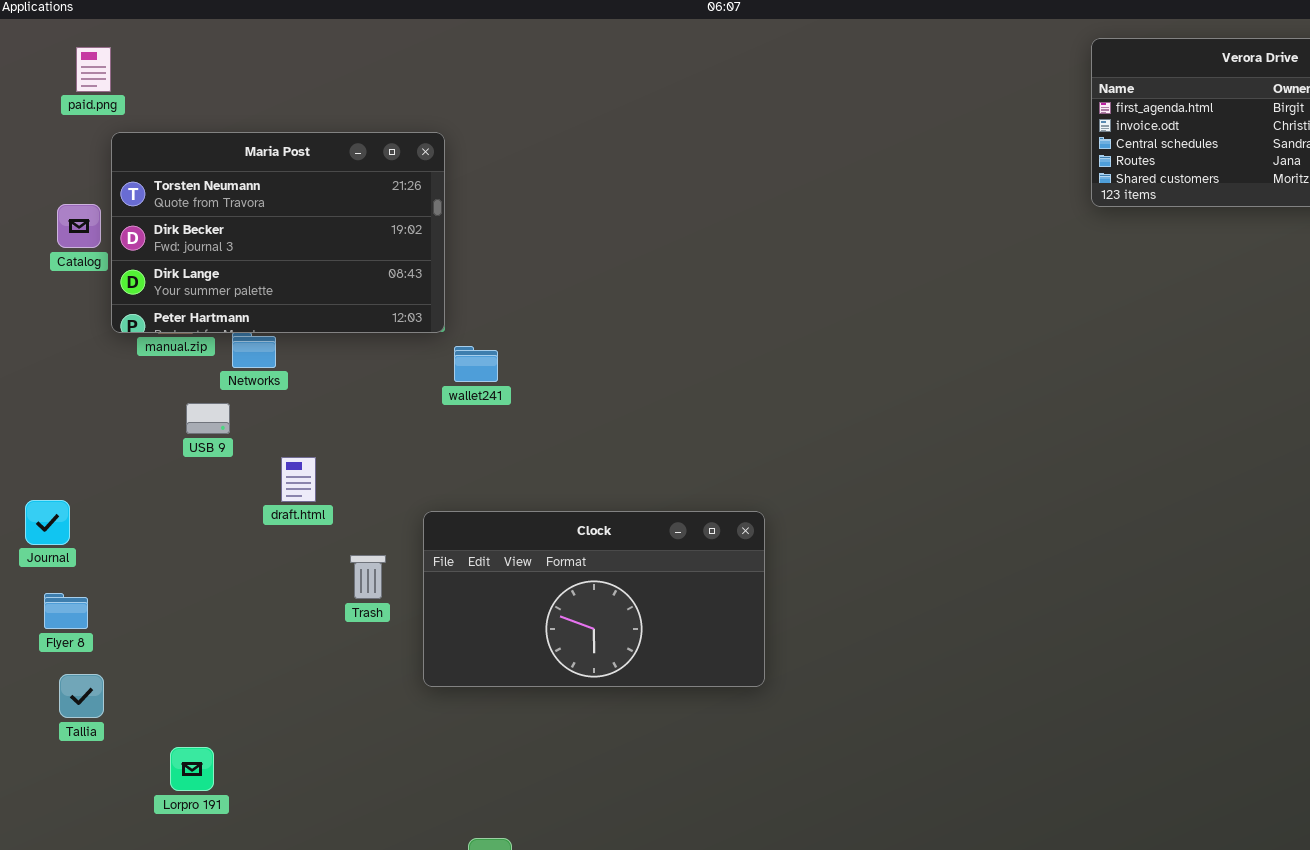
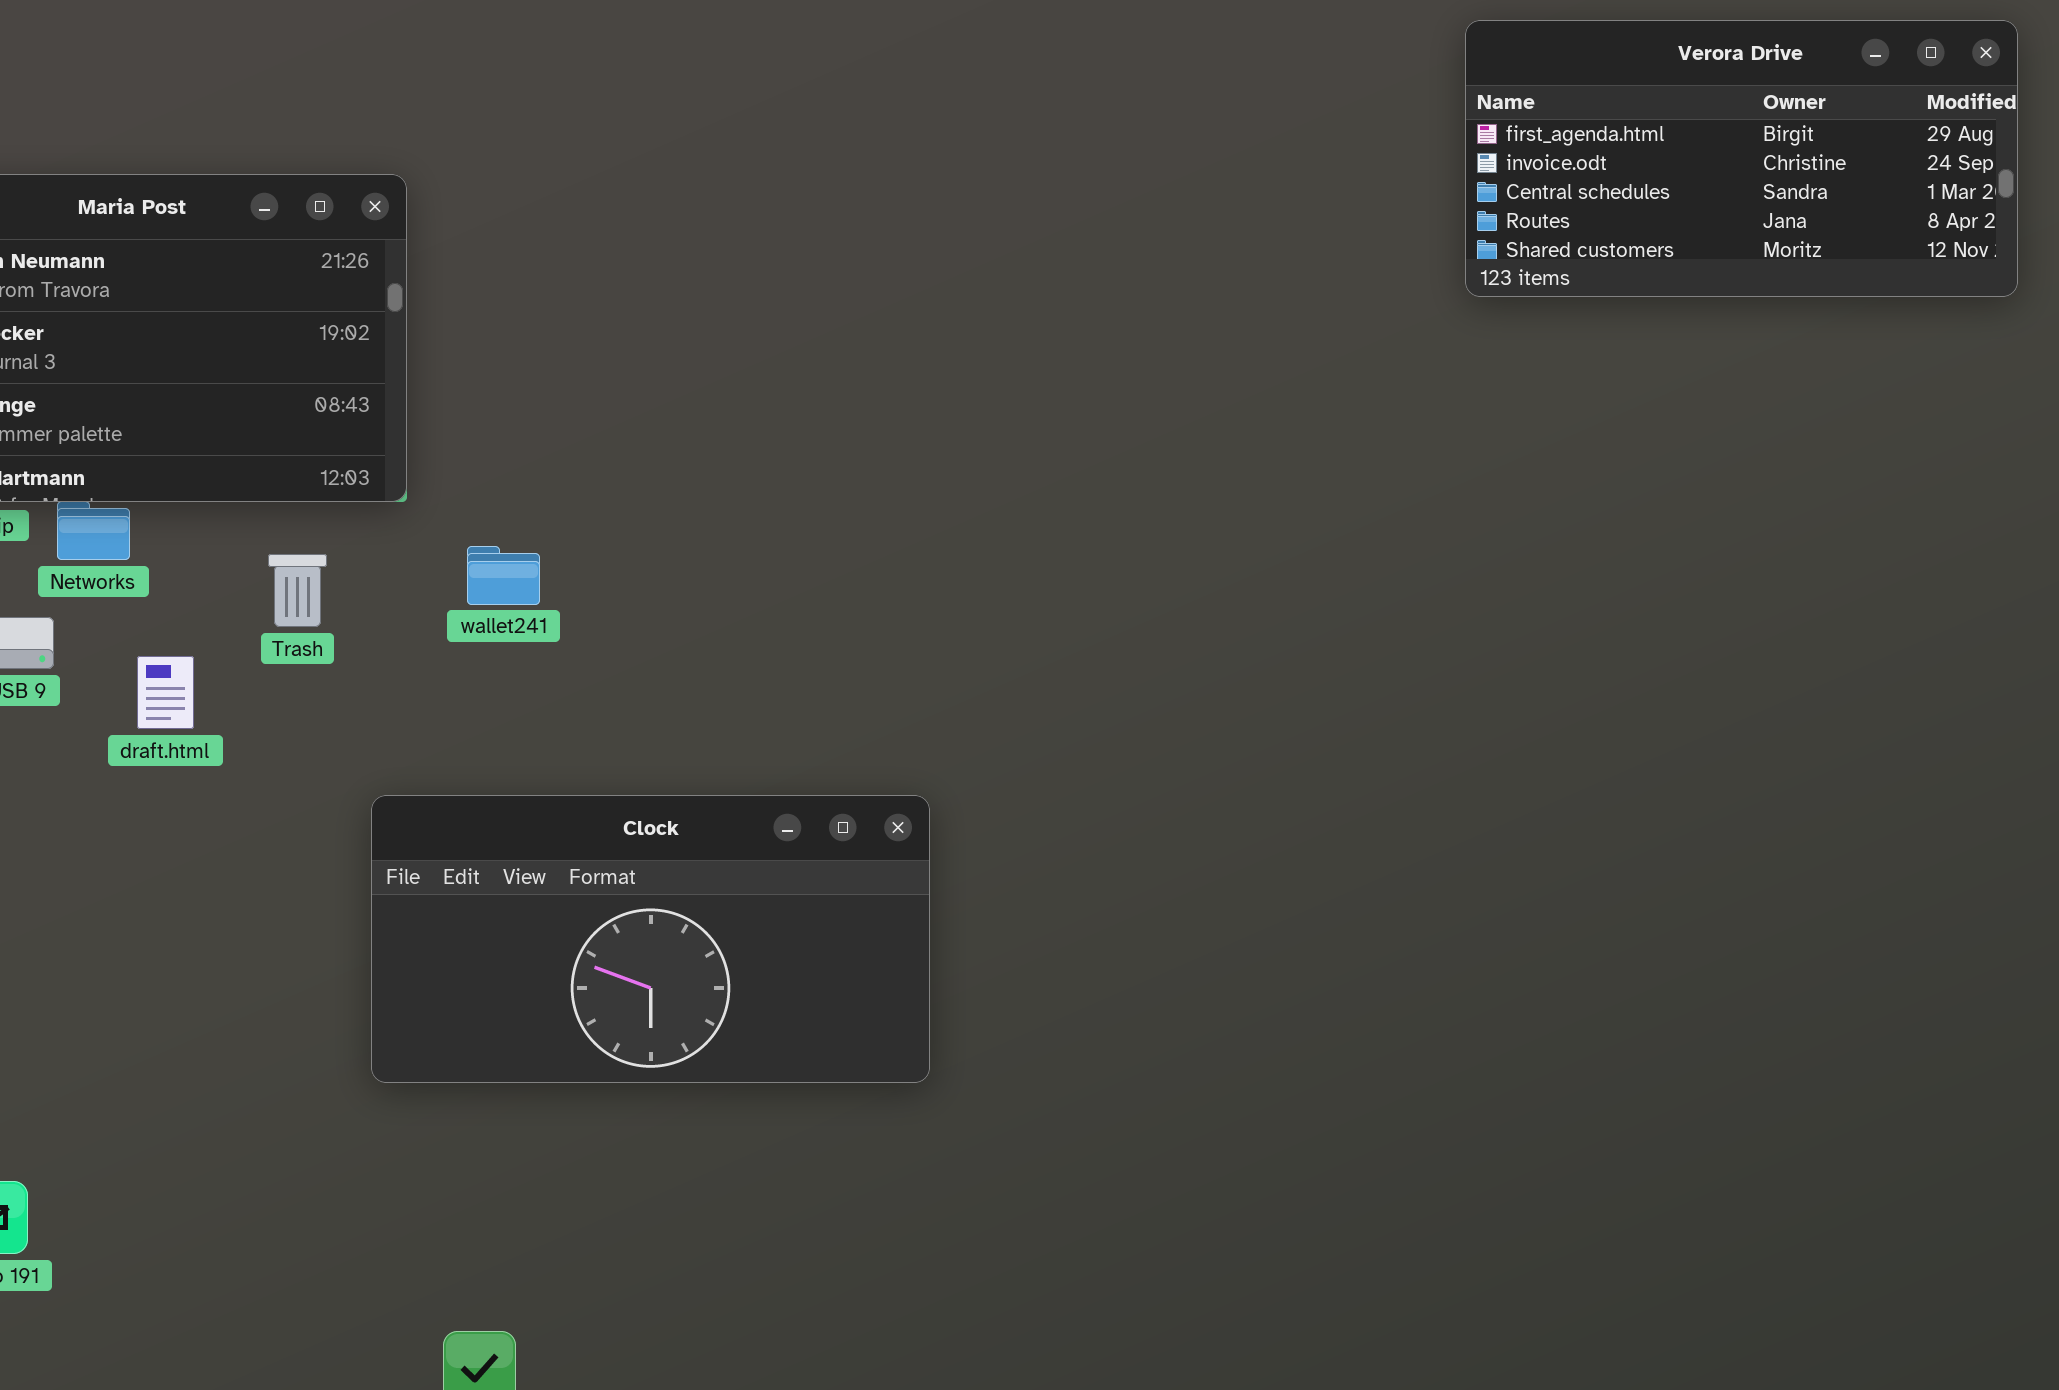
wallet241: [454,346,498,382] -> [467,546,540,605], moved
draft.html: [281,457,316,502] -> [137,656,194,729], moved
Trash: [350,555,386,599] -> [268,554,327,627], moved

